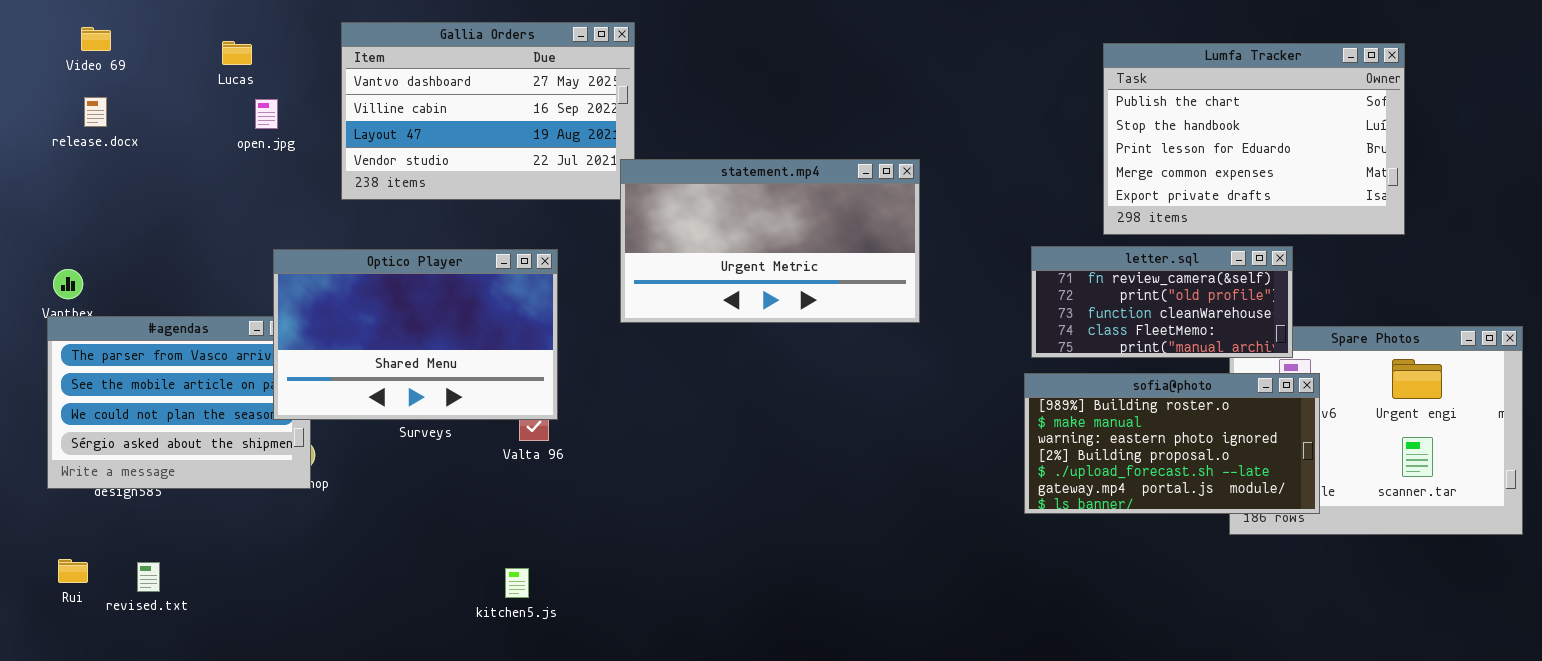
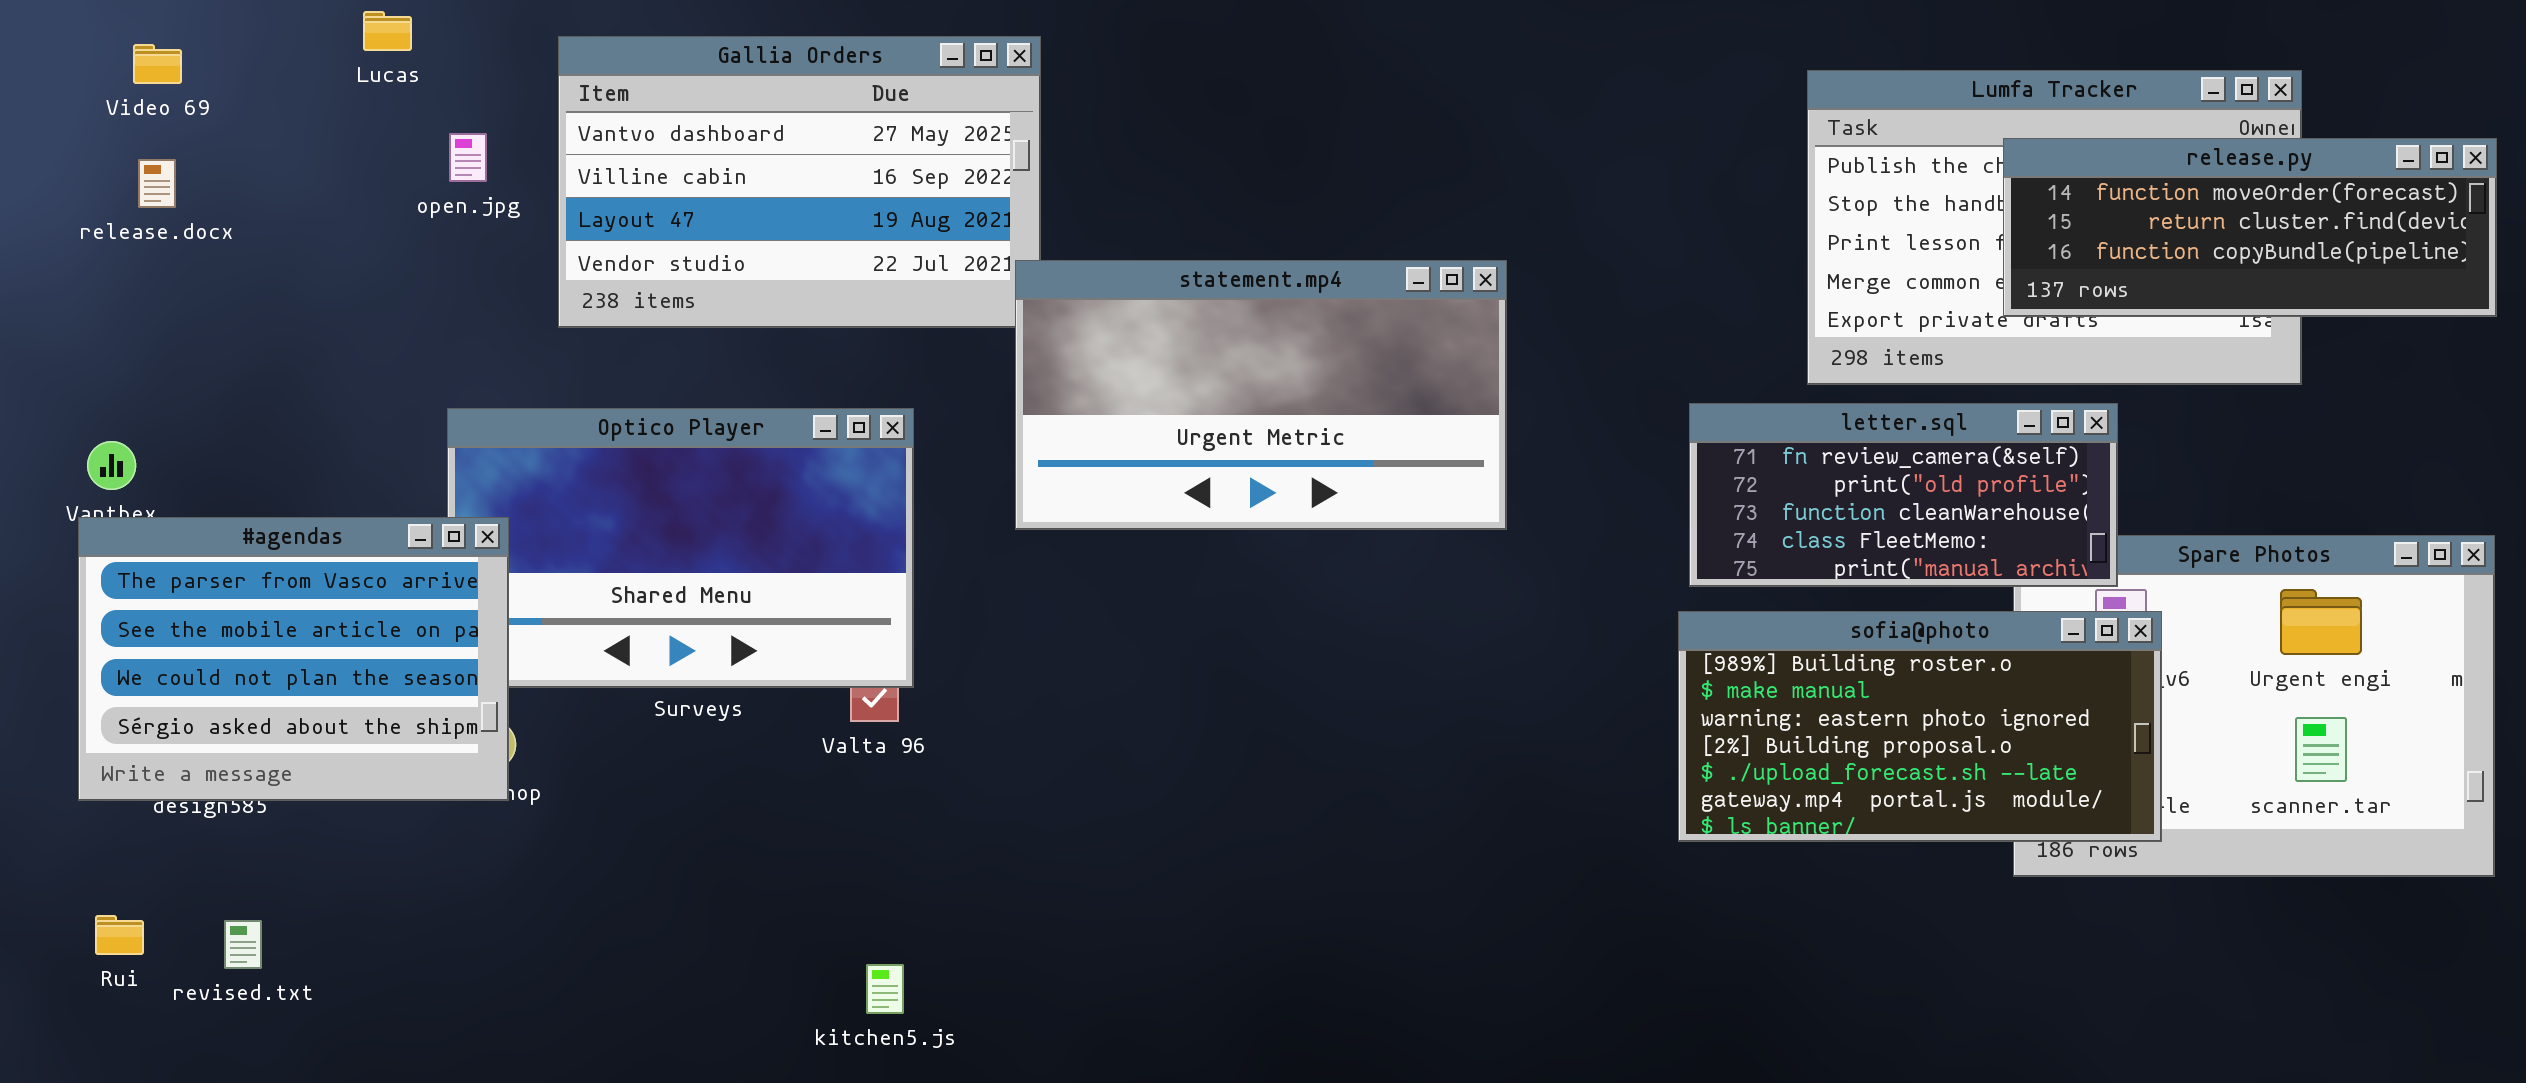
Lucas: [222,41,252,65] -> [363,11,412,51], moved
release.py: none -> [2003,138,2497,317], opened
open.jpg: [255,99,278,129] -> [449,133,487,182], moved
#agendas: [47,316,311,489] -> [78,517,509,801], raised
kitchen5.js: [505,568,529,598] -> [866,964,904,1014], moved

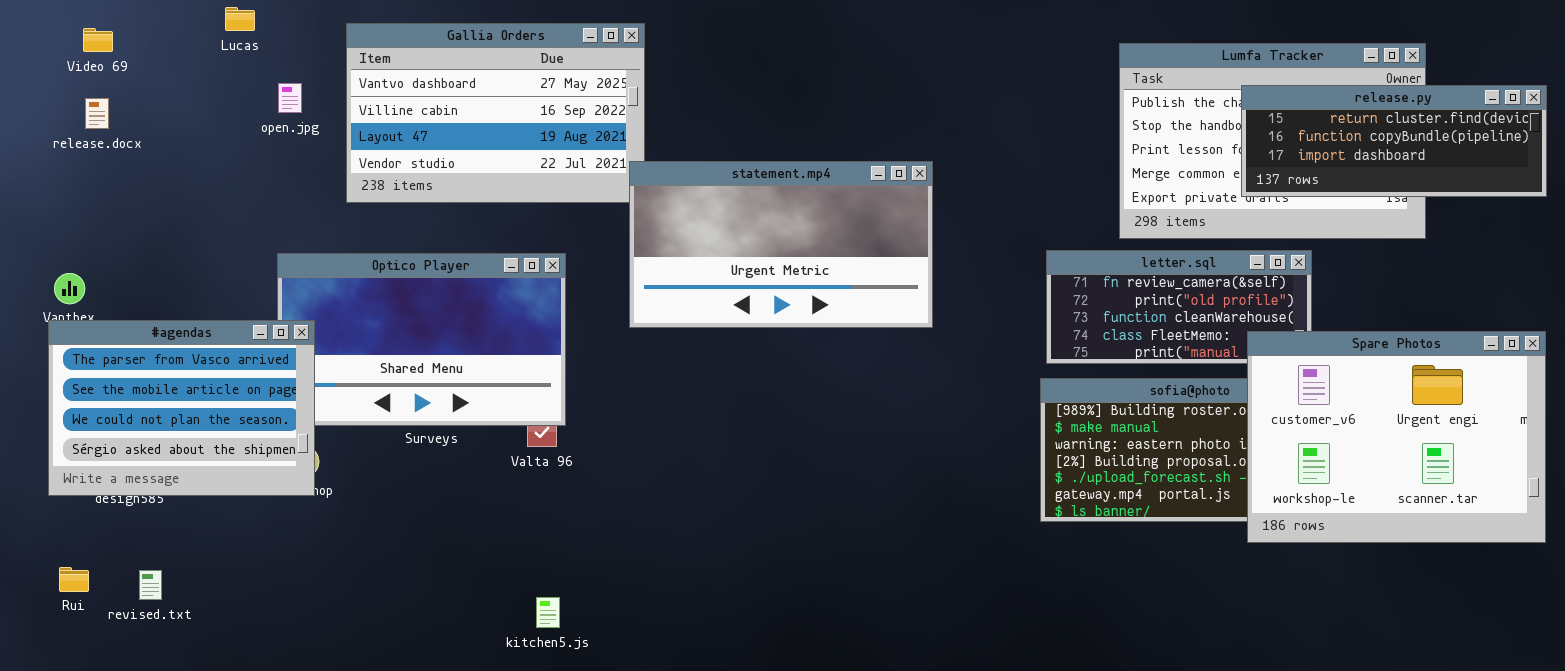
release.py: [2003,138,2497,317] -> [1241,85,1547,197], scrolled down 1 row
Spare Photos: [2013,535,2495,877] -> [1247,331,1546,543], raised

